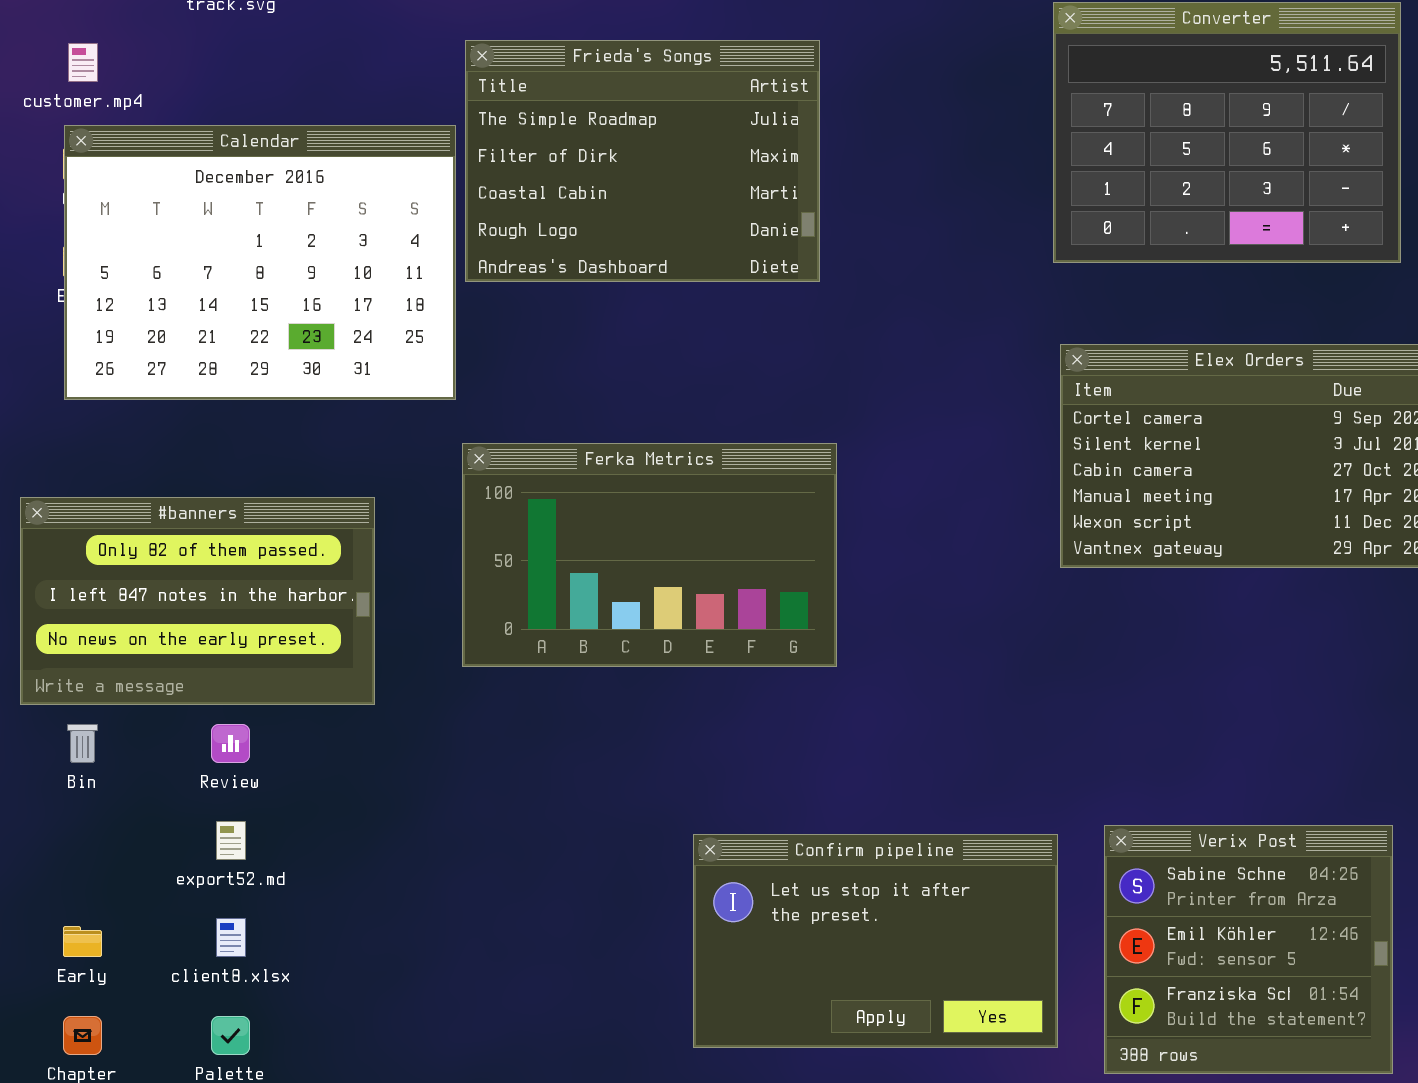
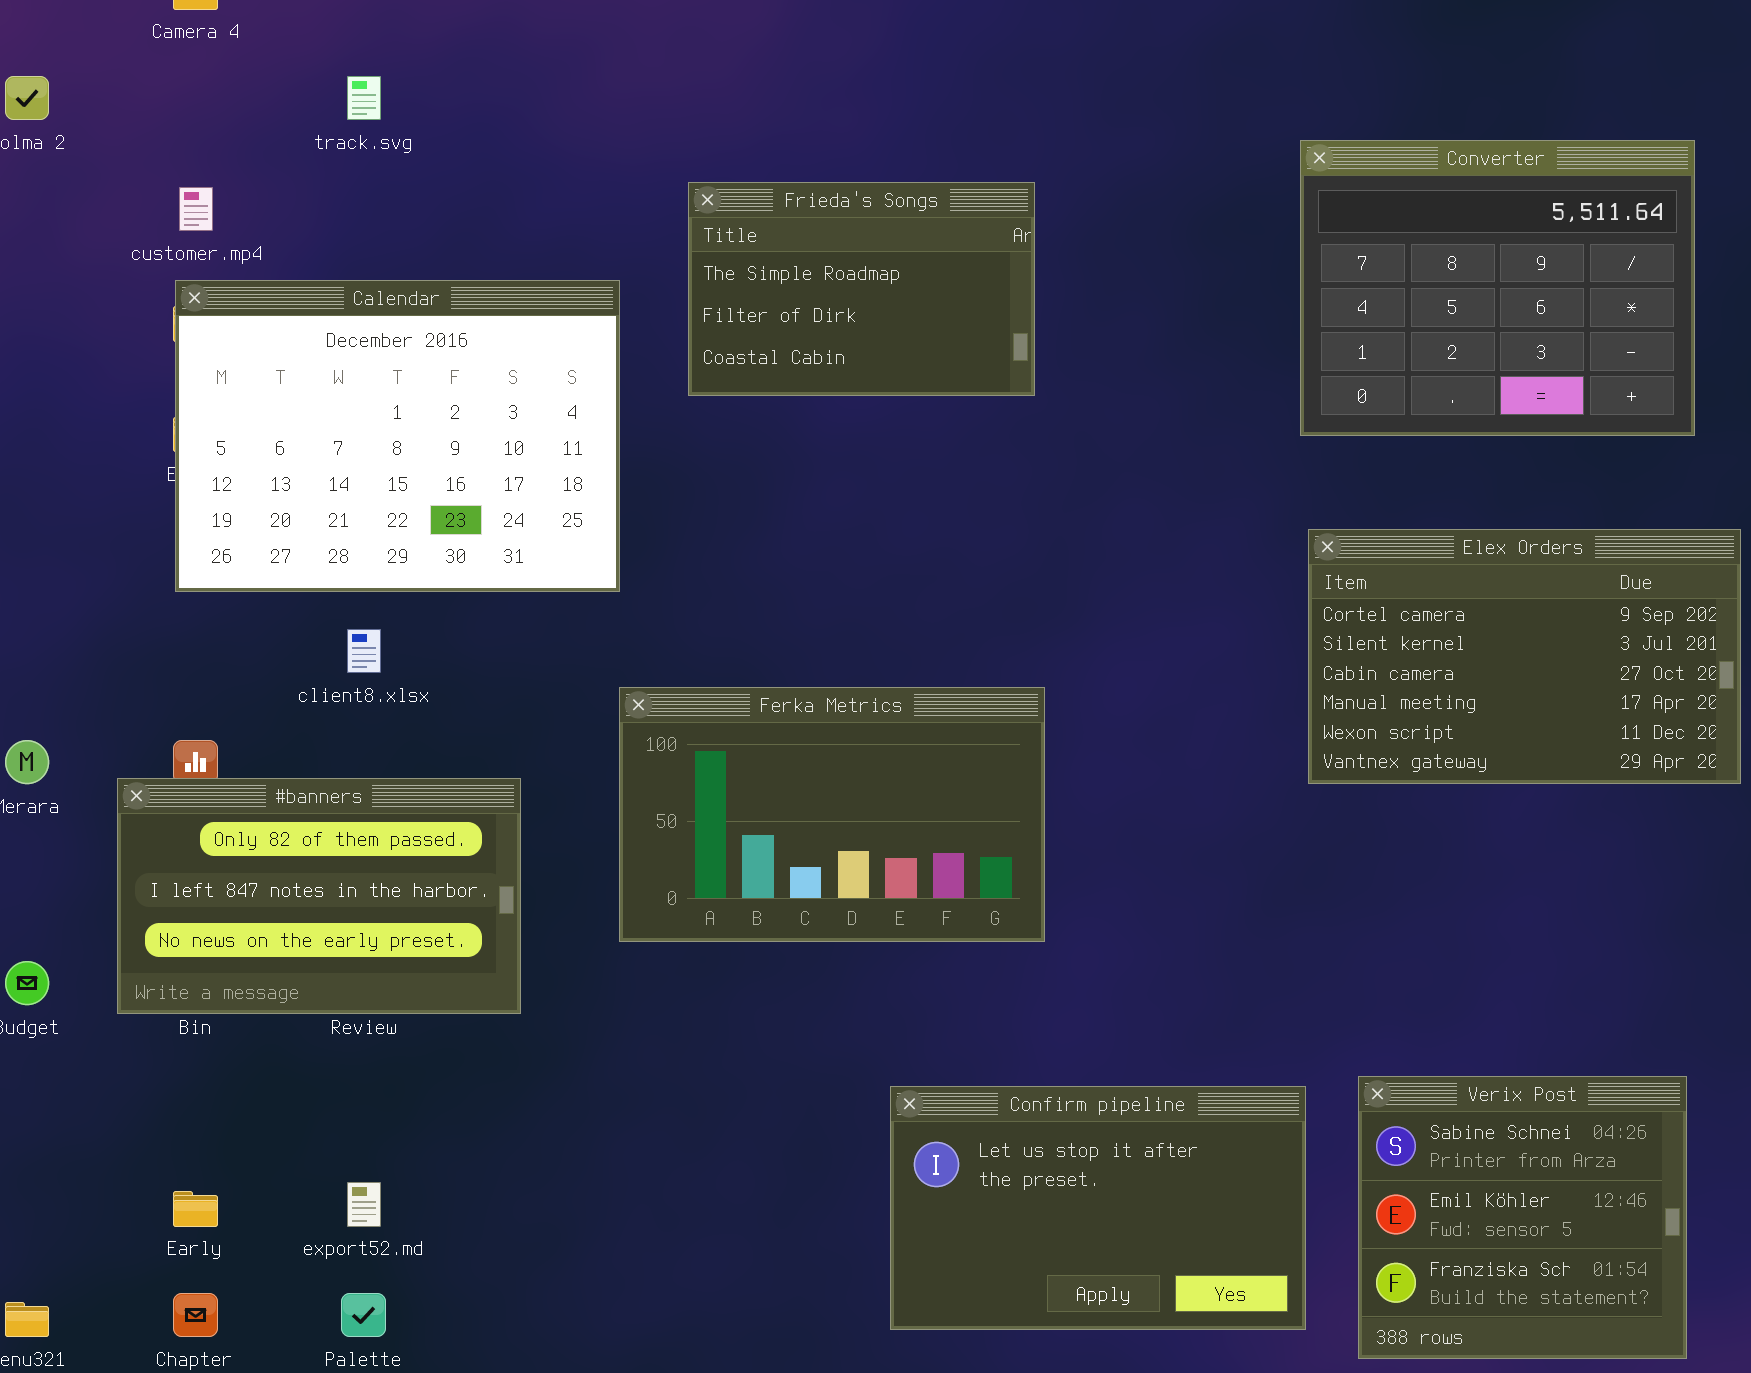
Frieda's Songs: [465,40,820,282] -> [688,182,1035,396], resized
Ferka Metrics: [462,443,837,667] -> [619,687,1045,942], moved
#banners: [20,497,375,705] -> [117,778,521,1014], moved
export52.md: [216,821,246,860] -> [347,1182,381,1227], moved
client8.xlsx: [216,918,246,957] -> [347,629,381,673], moved

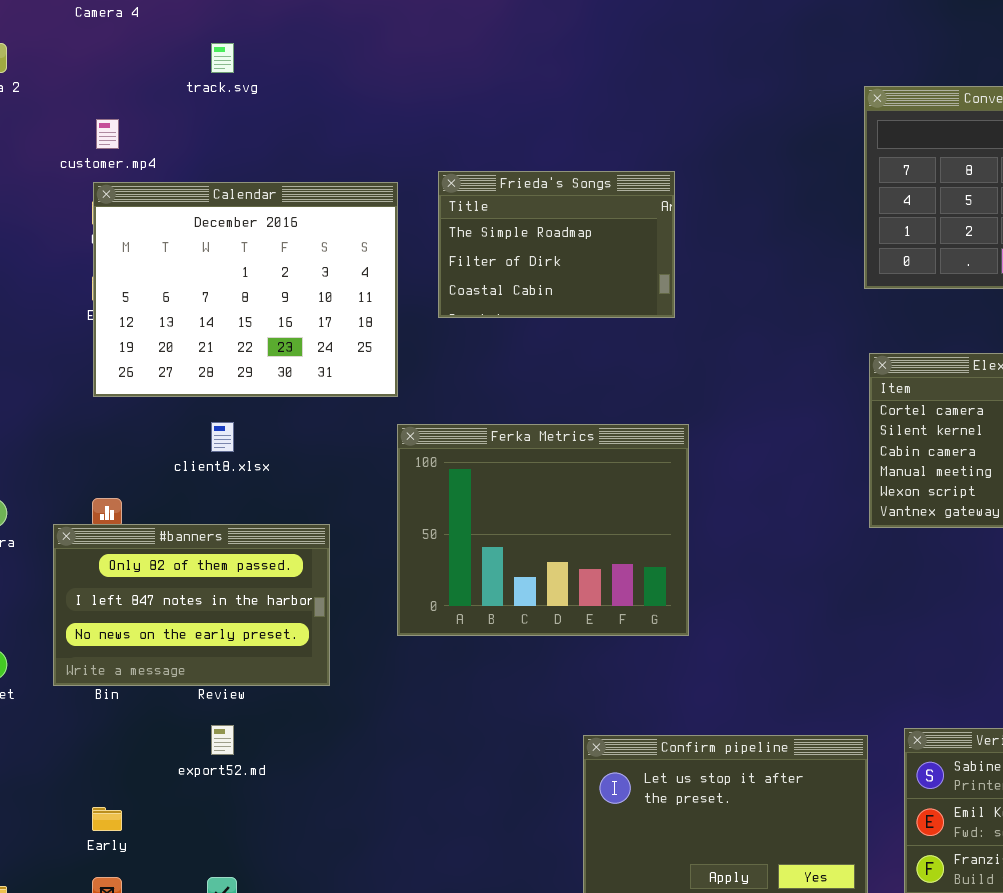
Frieda's Songs: [688,182,1035,396] -> [438,171,675,318], moved
Ferka Metrics: [619,687,1045,942] -> [397,424,689,636], resized
export52.md: [347,1182,381,1227] -> [211,725,234,755], moved

